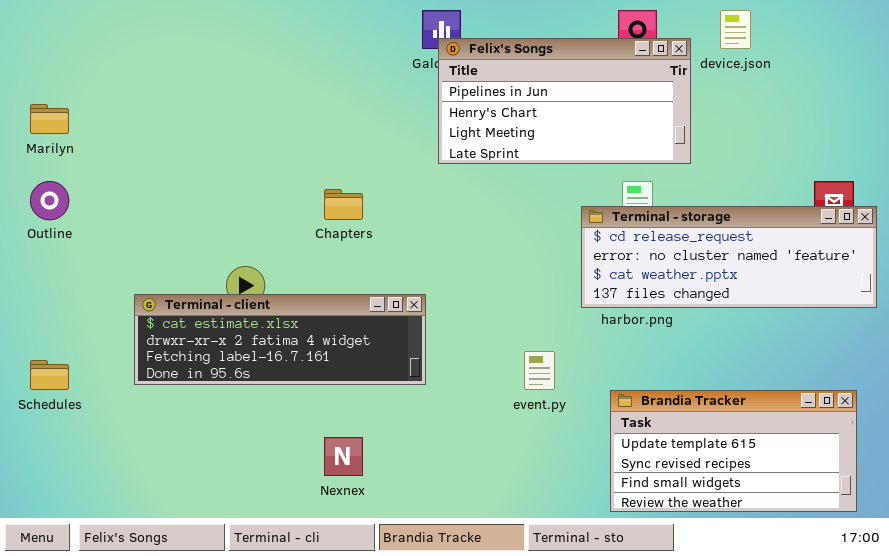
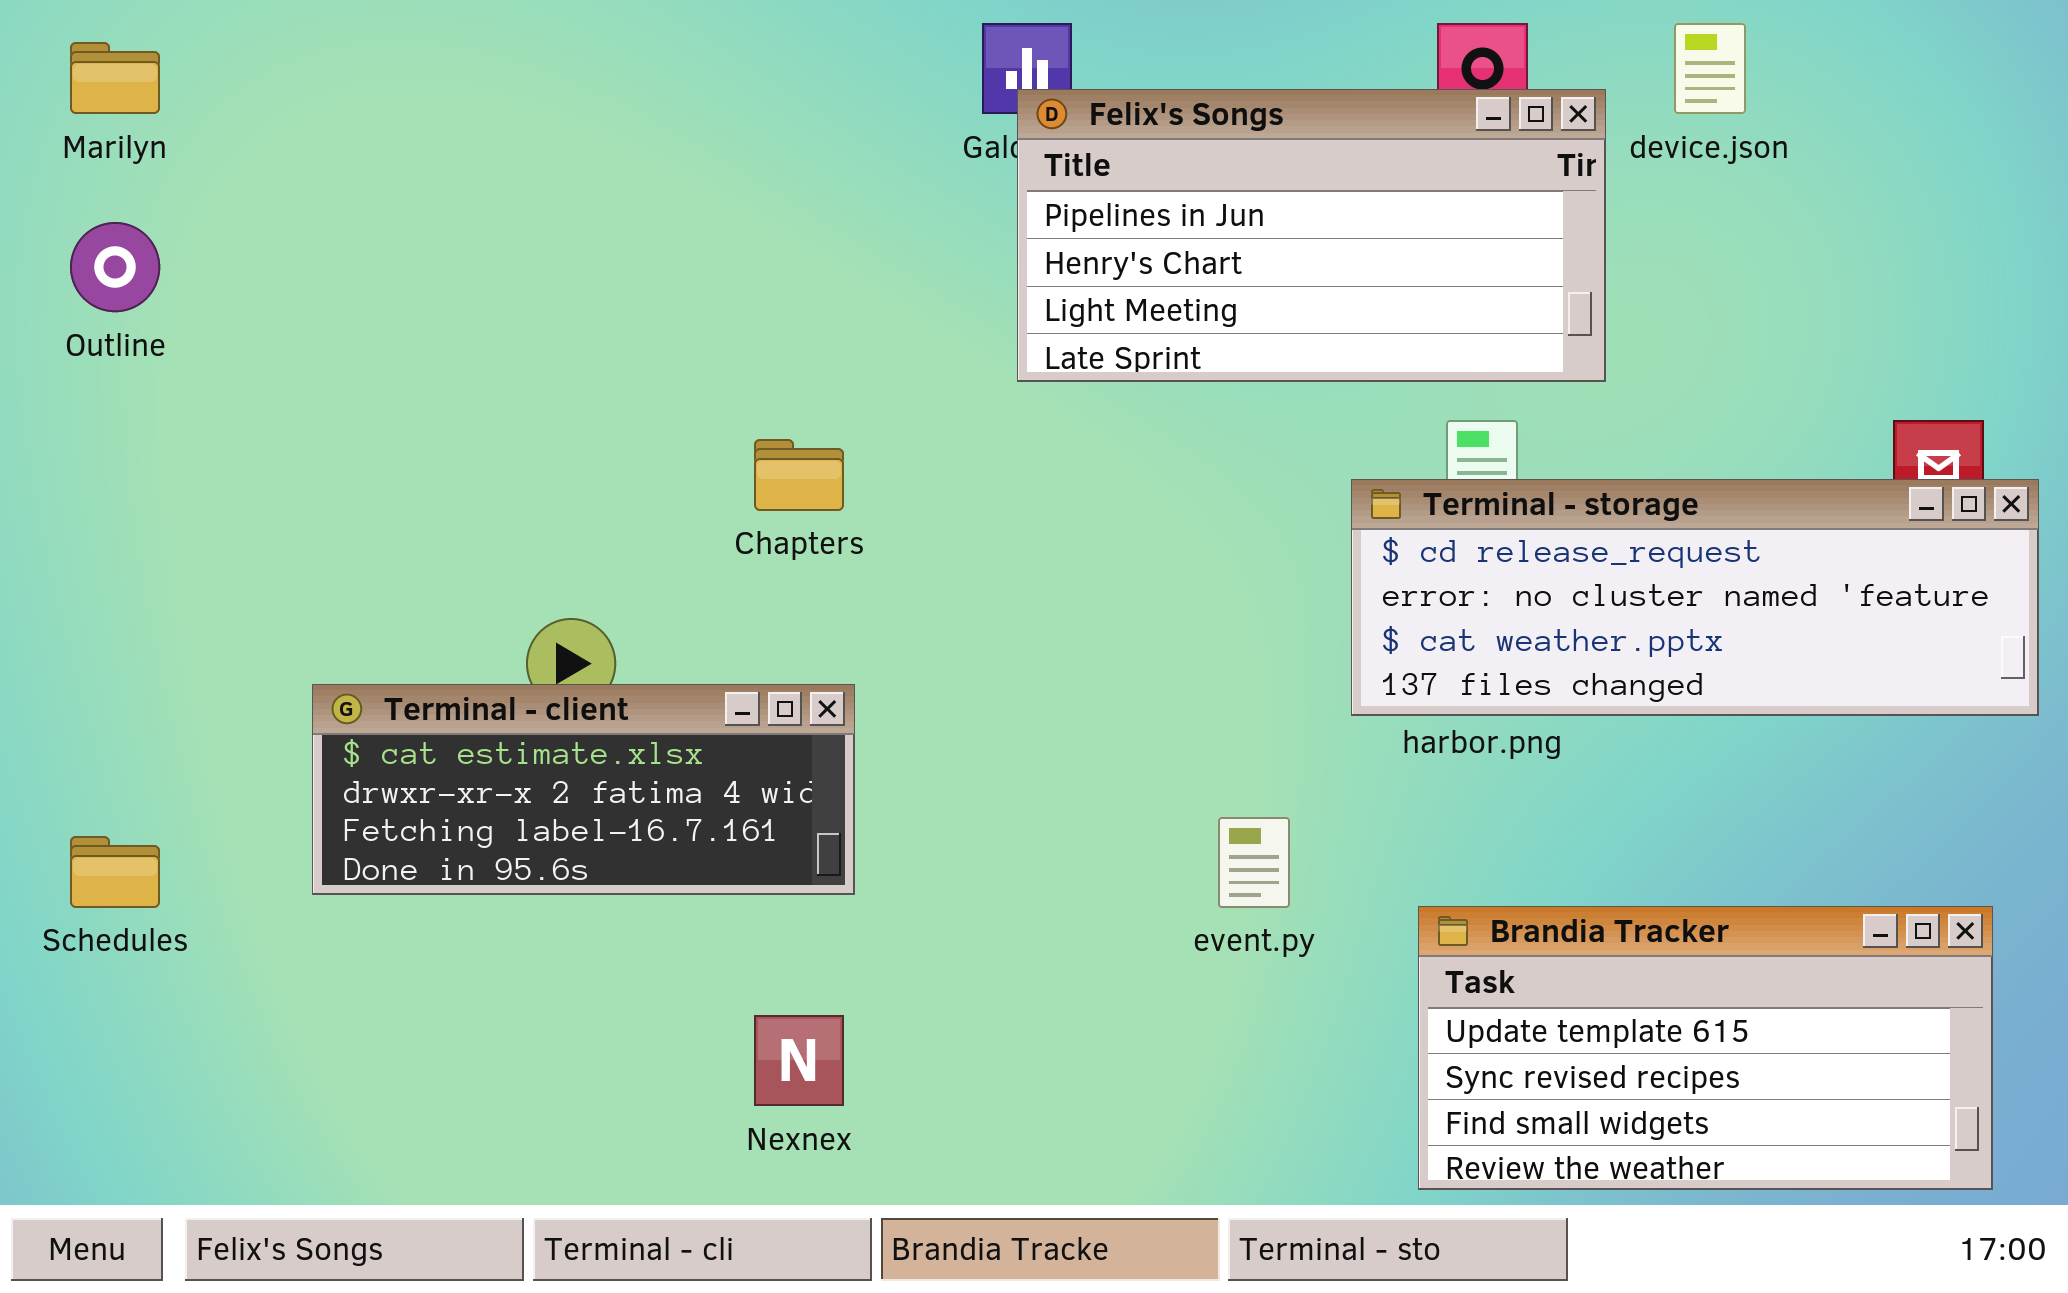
Marilyn: [30,104,69,134] -> [70,42,160,114], moved
Outline: [30,181,69,220] -> [70,222,160,312], moved
Terminal - client: [134,294,426,385] -> [312,684,855,895], resized

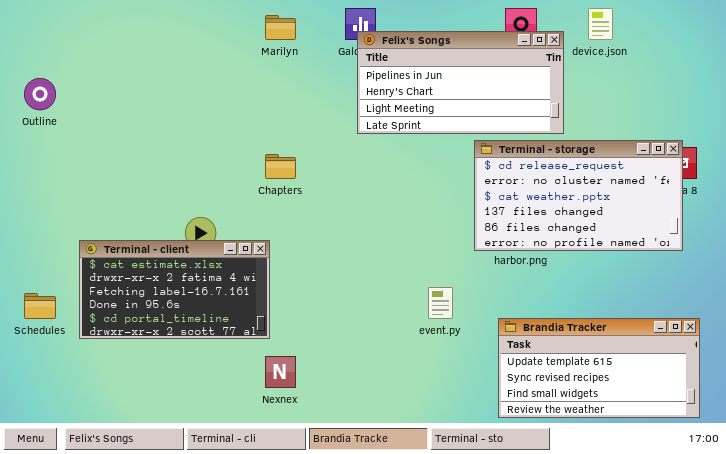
Marilyn: [70,42,160,114] -> [265,15,296,40], moved
Terminal - storage: [1351,479,2039,716] -> [474,140,683,251], resized
Terminal - client: [312,684,855,895] -> [79,240,270,339], moved, resized

